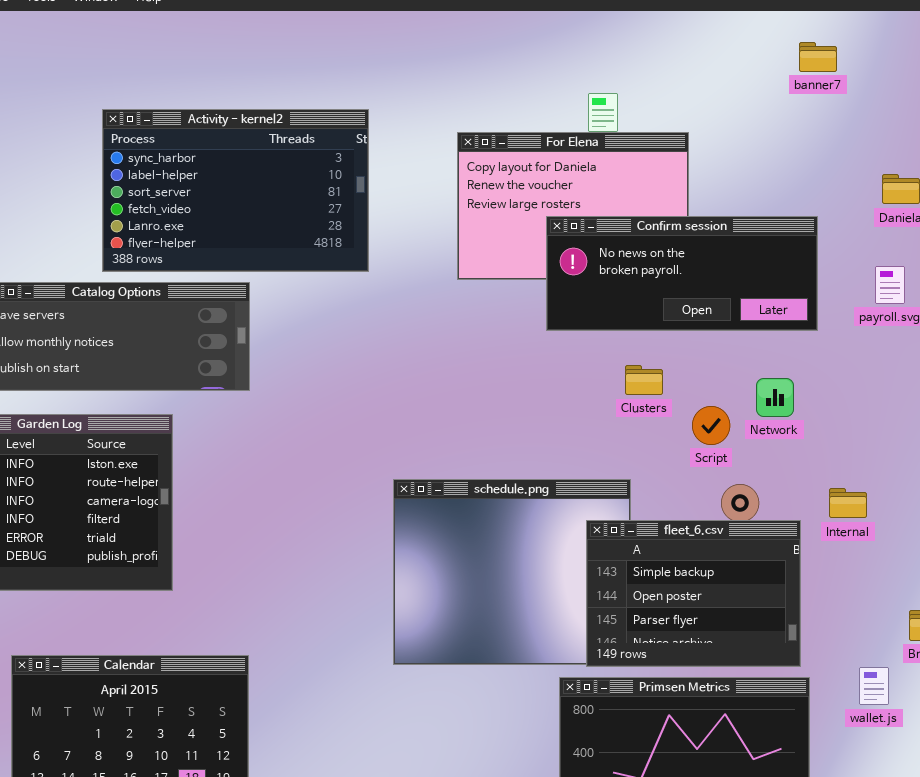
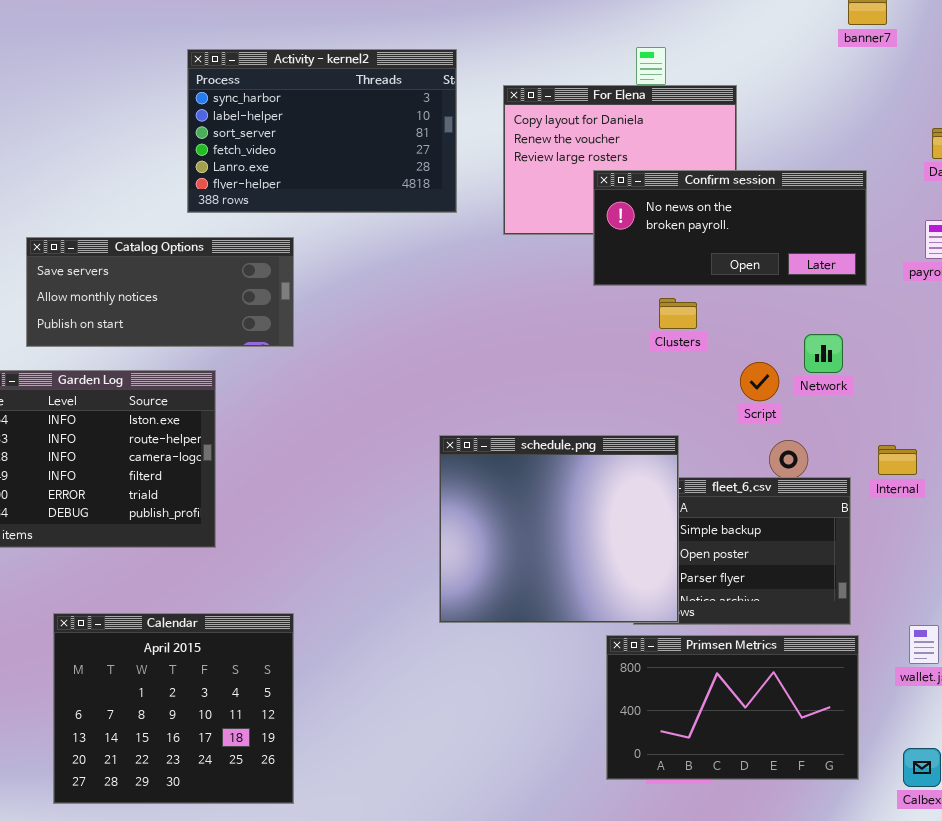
Activity - kernel2: [102,109,369,272] -> [187,49,457,213], moved
Clusters: [625,365,663,395] -> [659,298,697,329], moved
schedule.png: [393,479,631,665] -> [439,435,679,623], raised

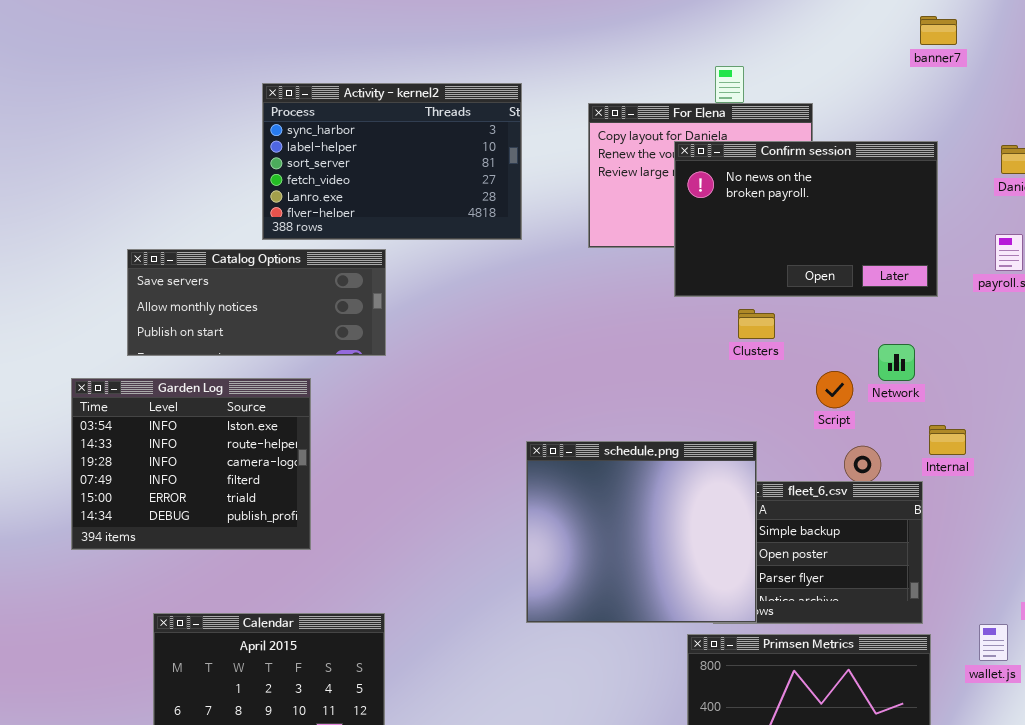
Activity - kernel2: [187,49,457,213] -> [262,83,522,240], moved
Confirm session: [593,170,867,286] -> [674,141,938,297], resized
Internal: [878,445,917,475] -> [929,425,966,455], moved

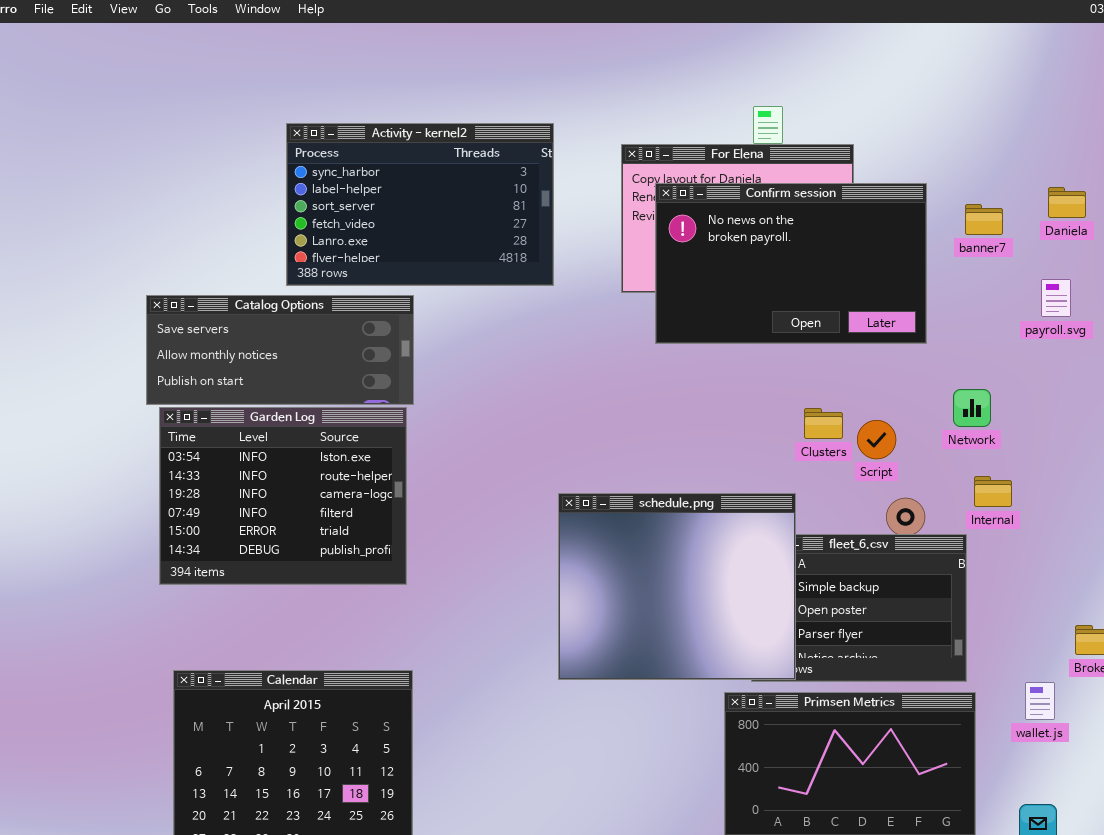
banner7: [920,16,957,45] -> [965,204,1003,235], moved
Confirm session: [674,141,938,297] -> [655,183,927,344], moved
Clusters: [738,309,775,339] -> [804,408,843,439], moved
Network: [878,344,915,381] -> [953,389,991,427], moved
Garden Log: [71,378,311,550] -> [159,407,407,585], moved

